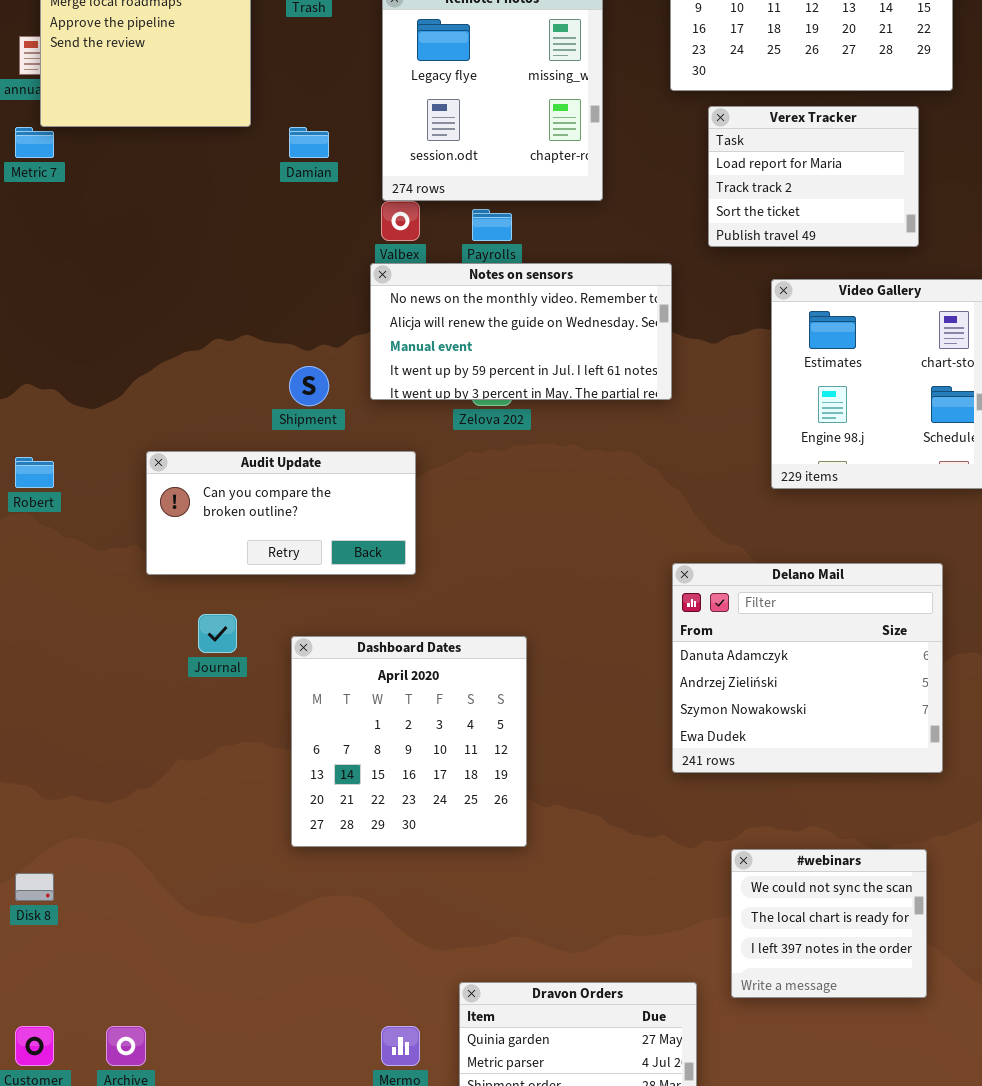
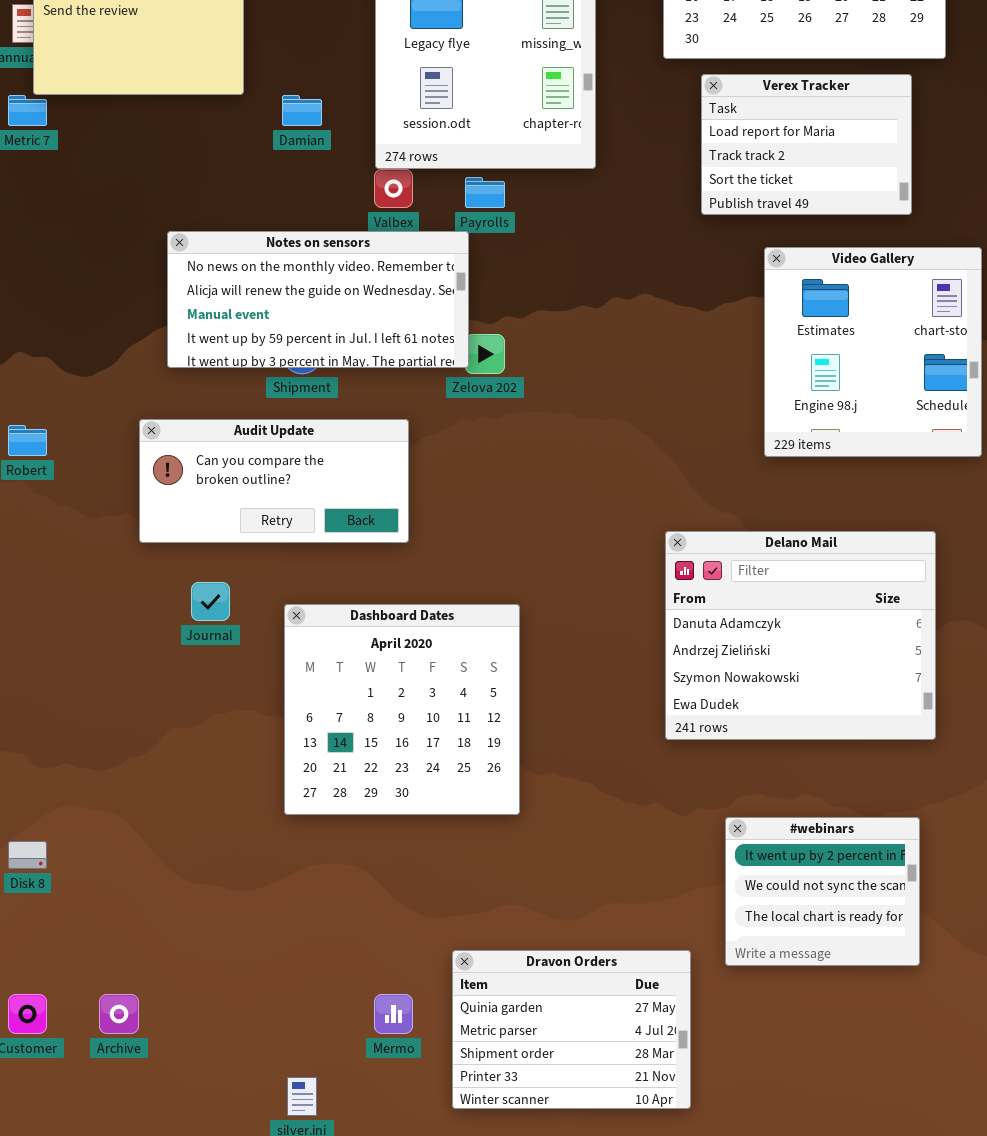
Notes on sensors: [370,263,672,400] -> [167,231,469,368], moved
#webinars: [731,849,927,998] -> [725,817,920,966], scrolled up 1 row

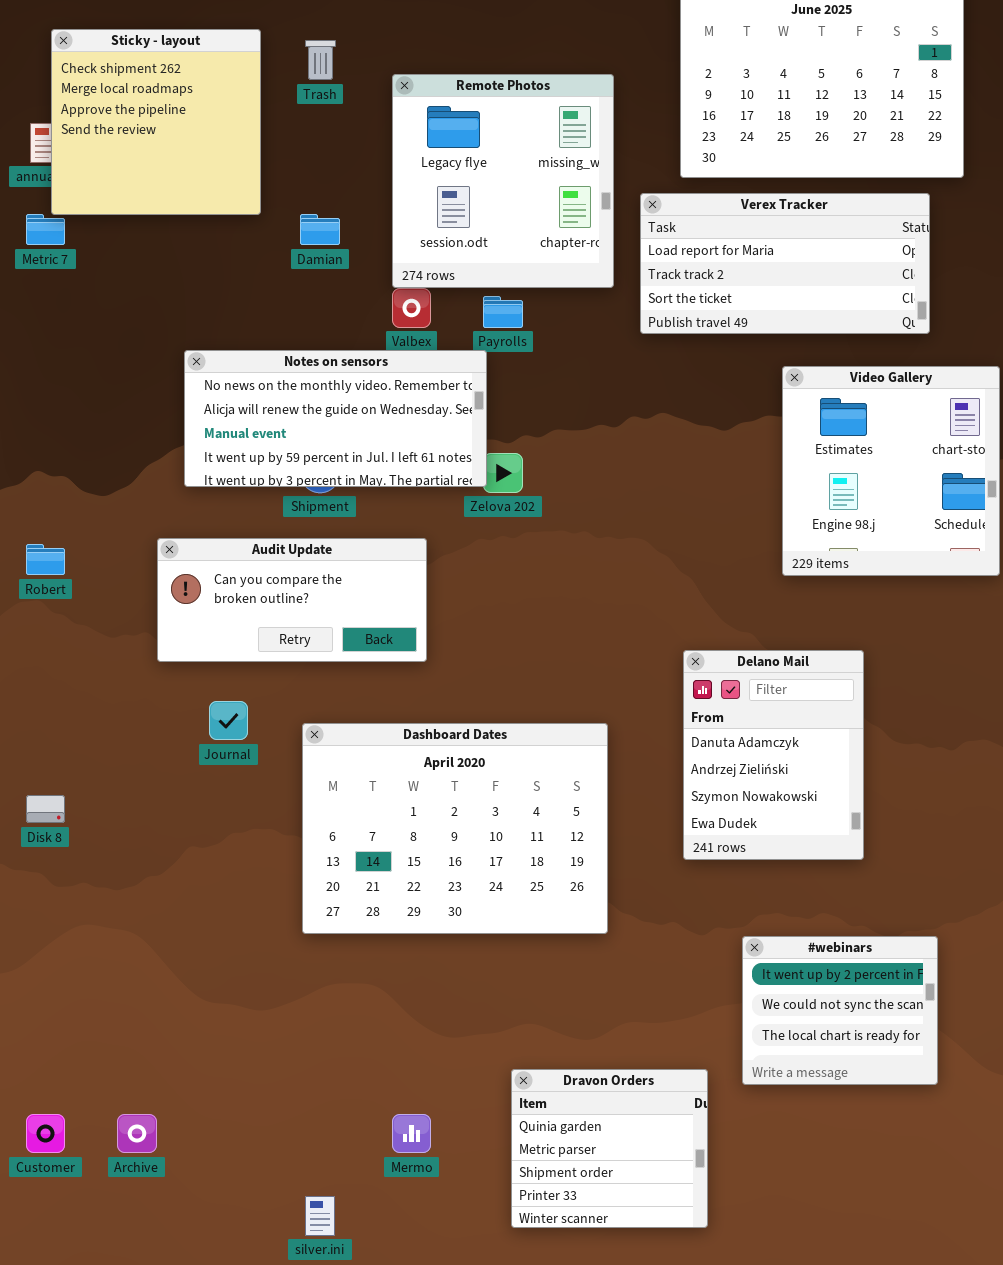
Verex Tracker: [701,74,912,215] -> [640,193,930,334], resized
Delano Mail: [665,531,936,740] -> [683,650,864,860], resized
Dashboard Dates: [284,604,520,815] -> [302,723,608,934], resized
Disk 8: [8,841,47,869] -> [26,795,65,823], moved
Dravon Orders: [452,950,691,1109] -> [511,1069,708,1228], resized

